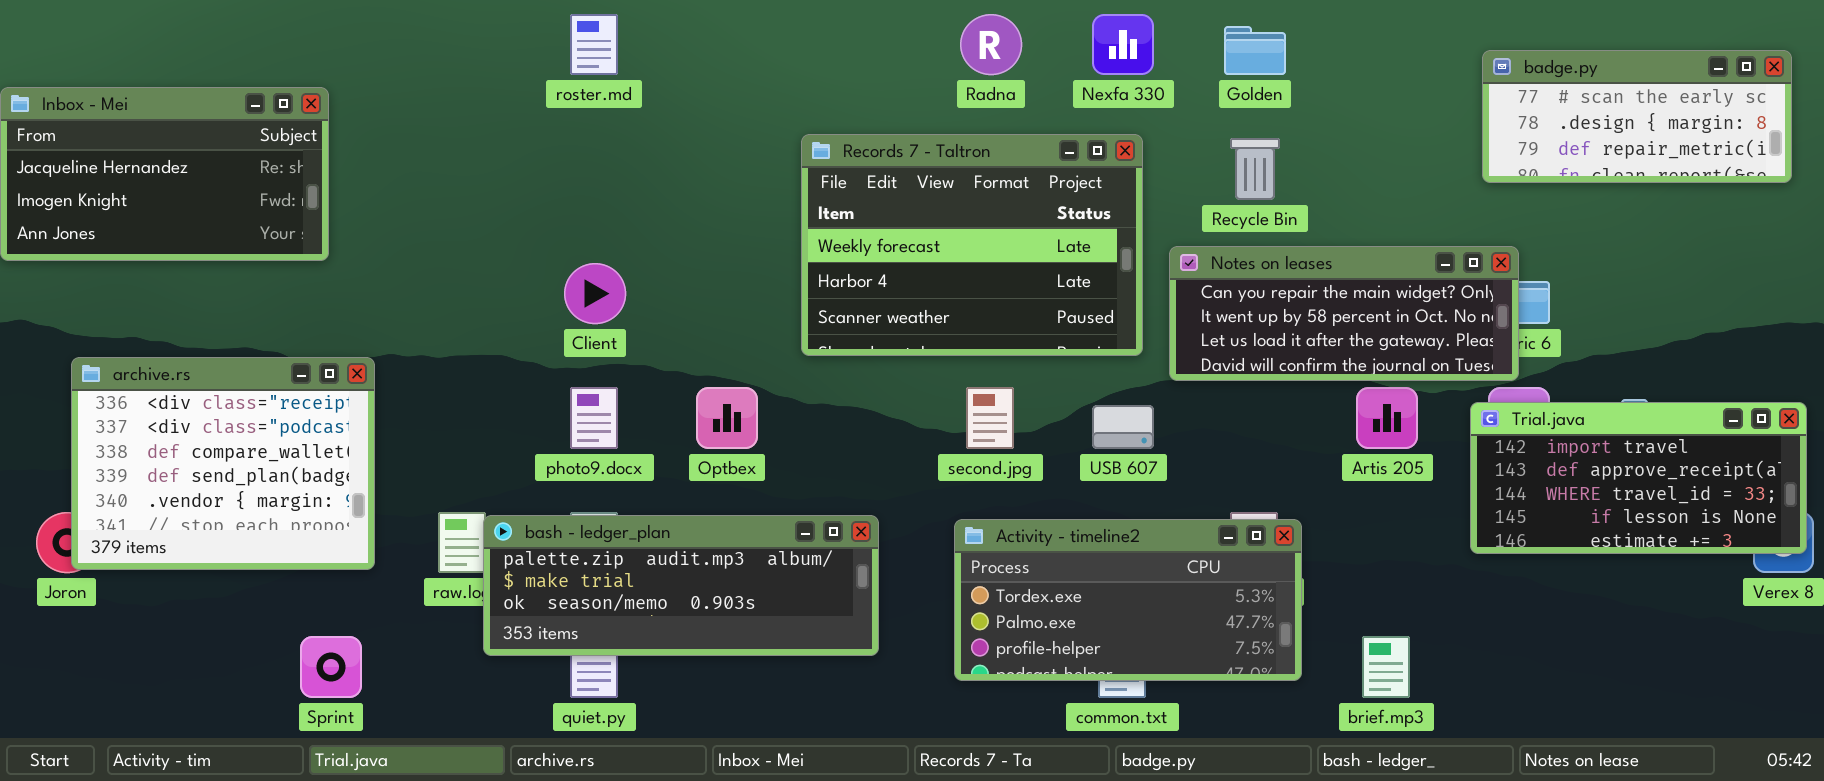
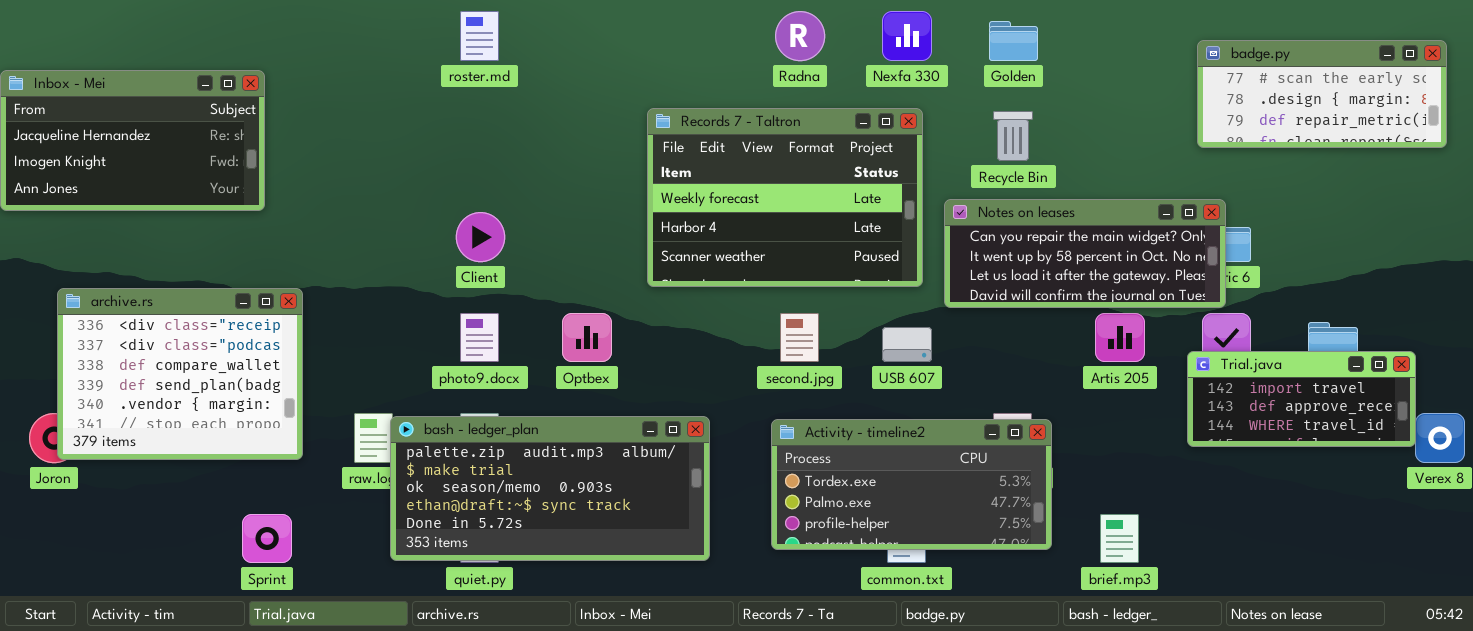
Trial.java: [1470,402,1807,554] -> [1187,351,1416,447], resized
bash - ledger_plan: [483,515,879,656] -> [390,416,710,561], resized

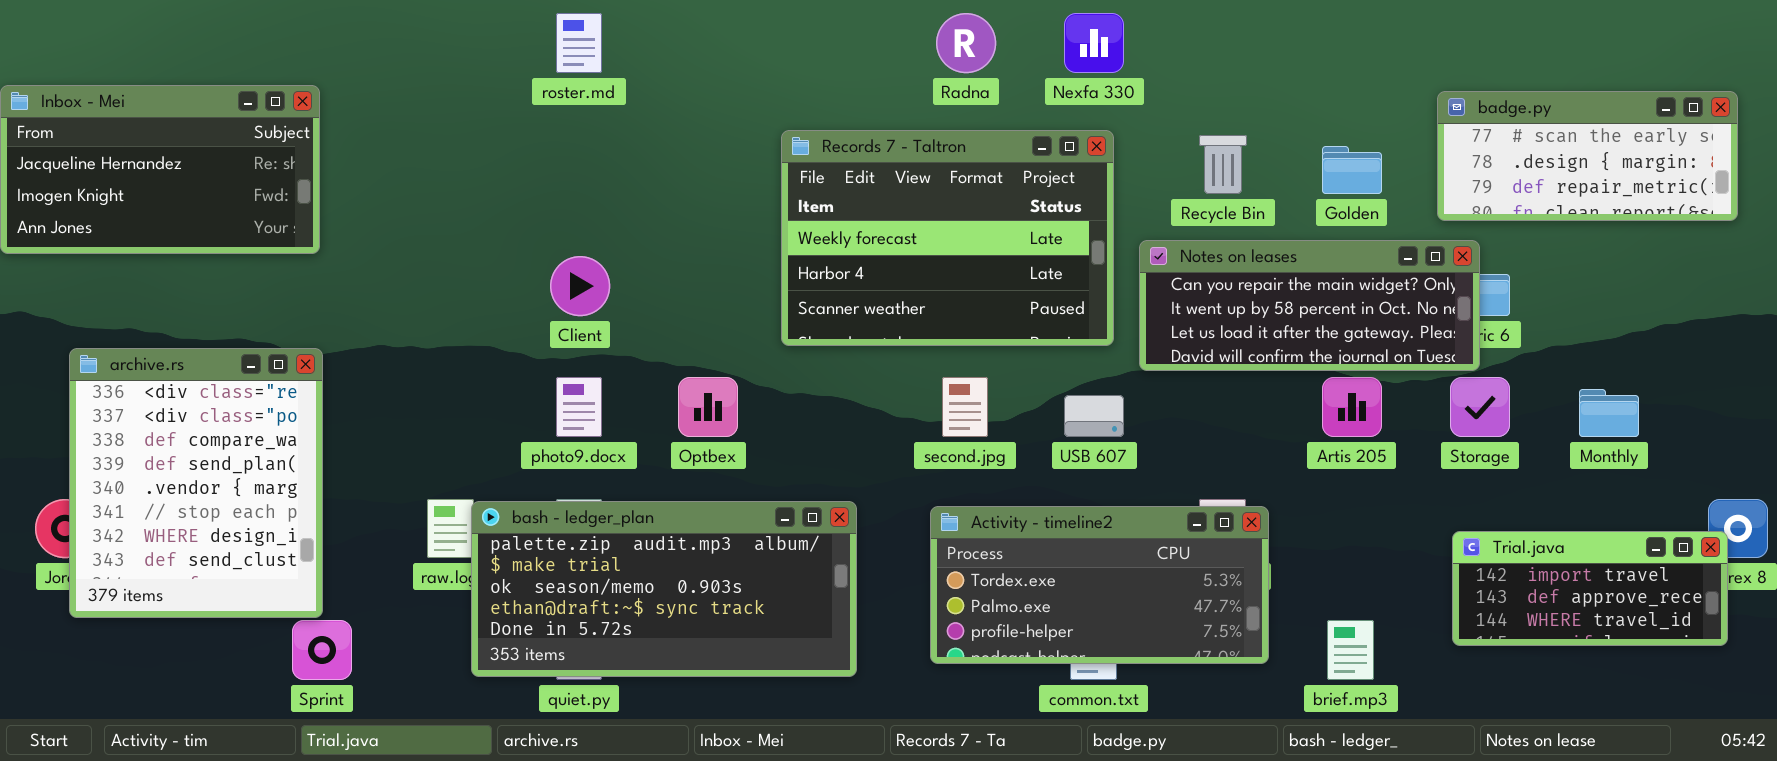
Golden: [989,21,1038,61] -> [1322,146,1382,194], moved
badge.py: [1197,40,1447,148] -> [1437,91,1738,221], moved
archive.rs: [57,288,303,460] -> [69,348,323,618], resized
Trial.java: [1187,351,1416,447] -> [1452,531,1728,646], moved

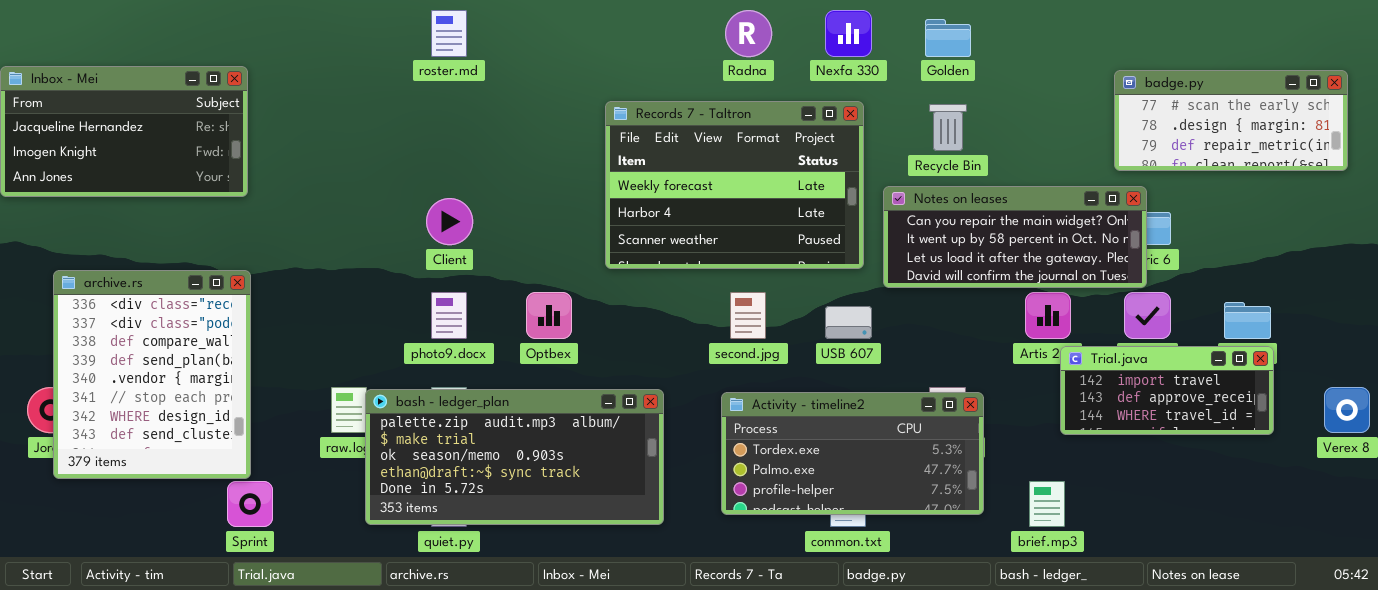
Golden: [1322,146,1382,194] -> [925,19,971,57], moved
Trial.java: [1452,531,1728,646] -> [1060,346,1274,435], moved

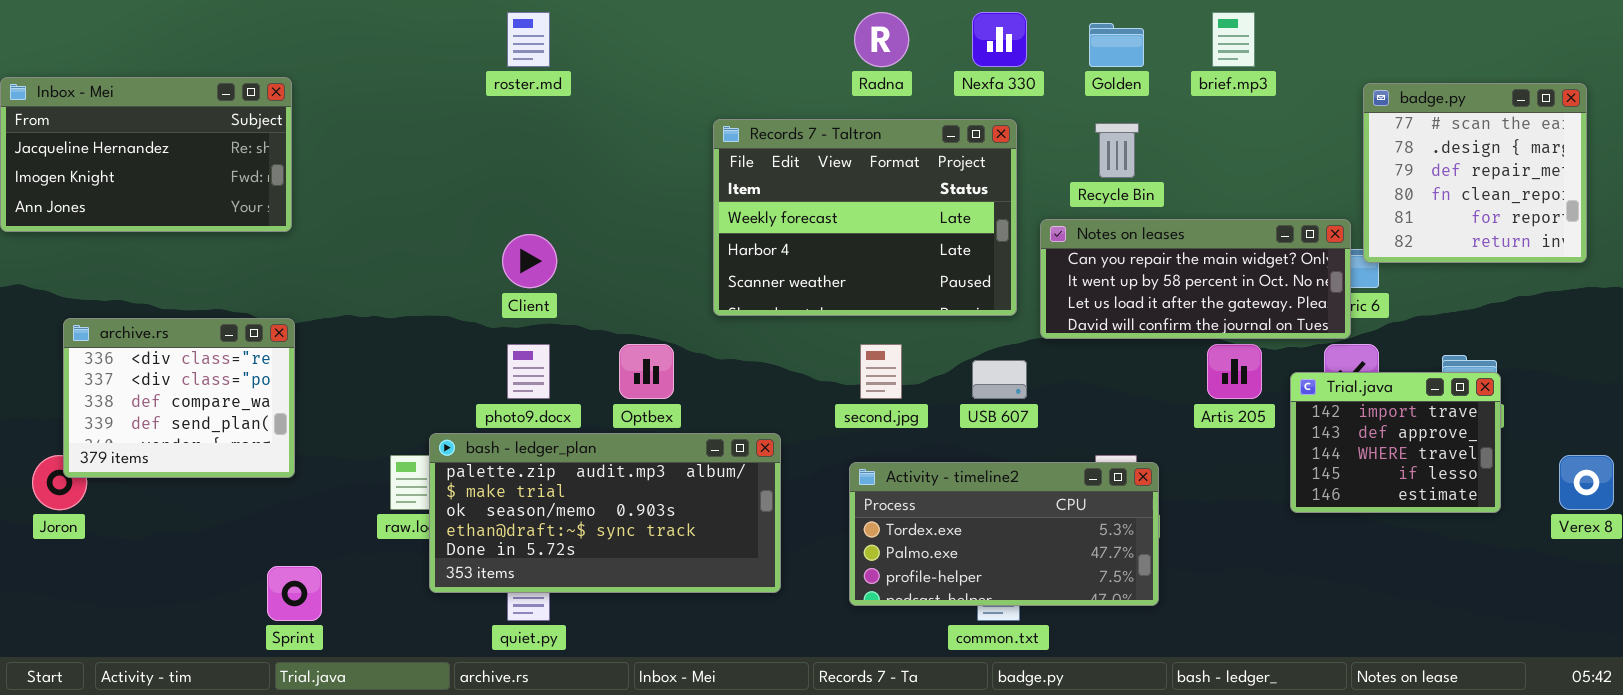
badge.py: [1114,70,1348,171] -> [1363,83,1587,263], resized
archive.rs: [53,270,251,479] -> [63,318,295,478], resized
Trial.java: [1060,346,1274,435] -> [1290,372,1501,513], resized
bash - ledger_plan: [365,389,664,525] -> [429,433,781,593], moved
brief.mp3: [1029,481,1065,527] -> [1212,12,1255,67], moved

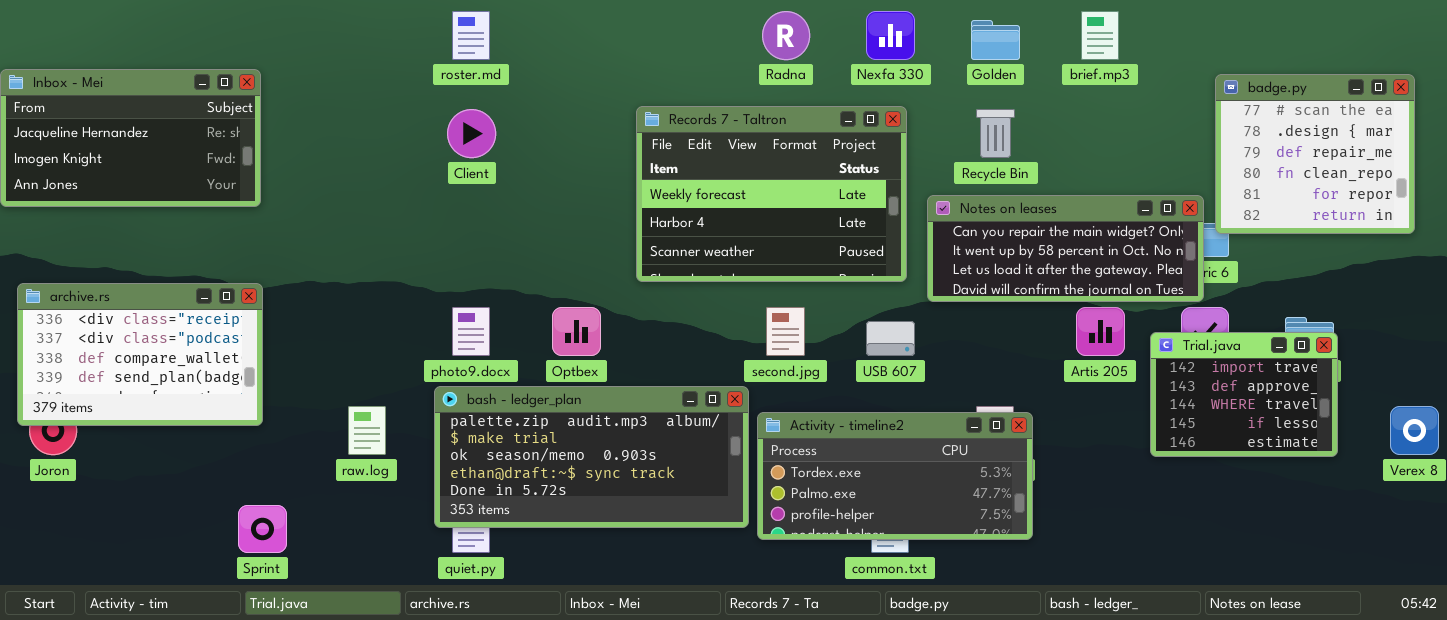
Client: [502,234,557,288] -> [447,109,496,158], moved
archive.rs: [63,318,295,478] -> [17,283,263,426], resized
bash - ledger_plan: [429,433,781,593] -> [434,386,749,528], moved

